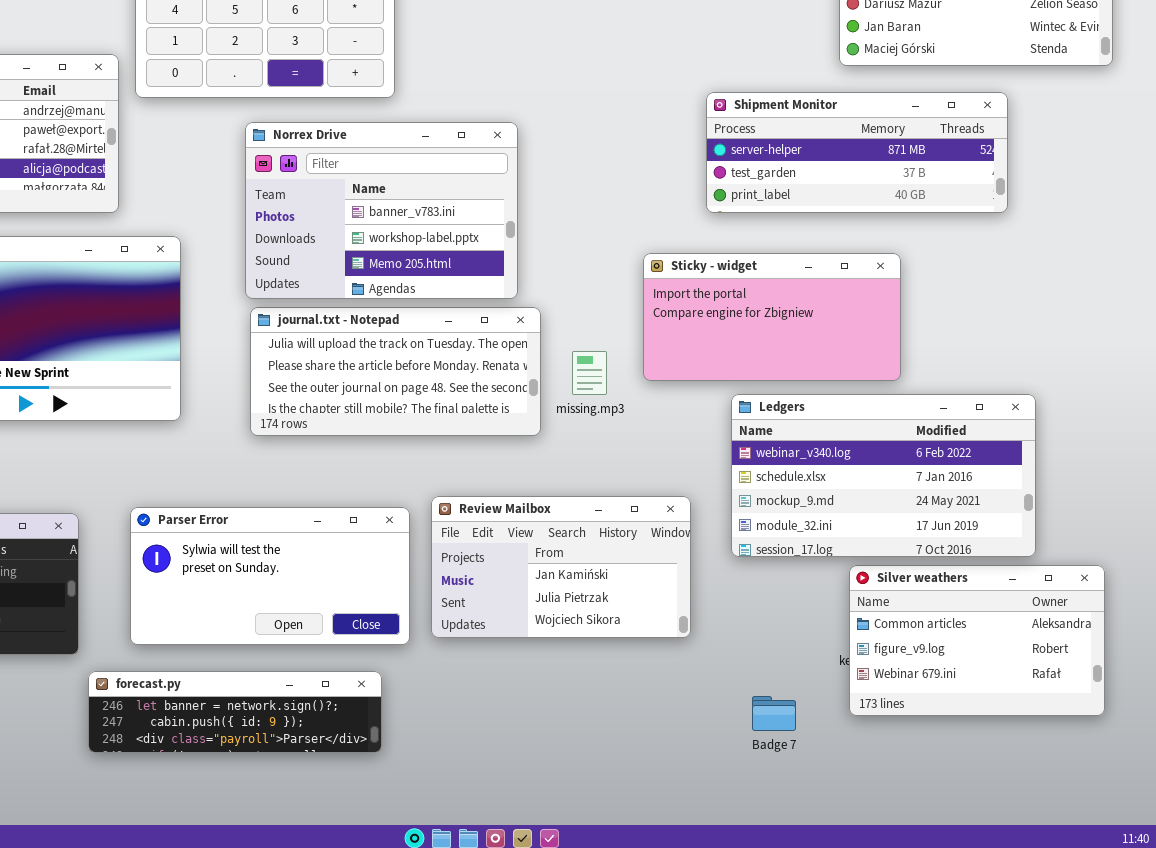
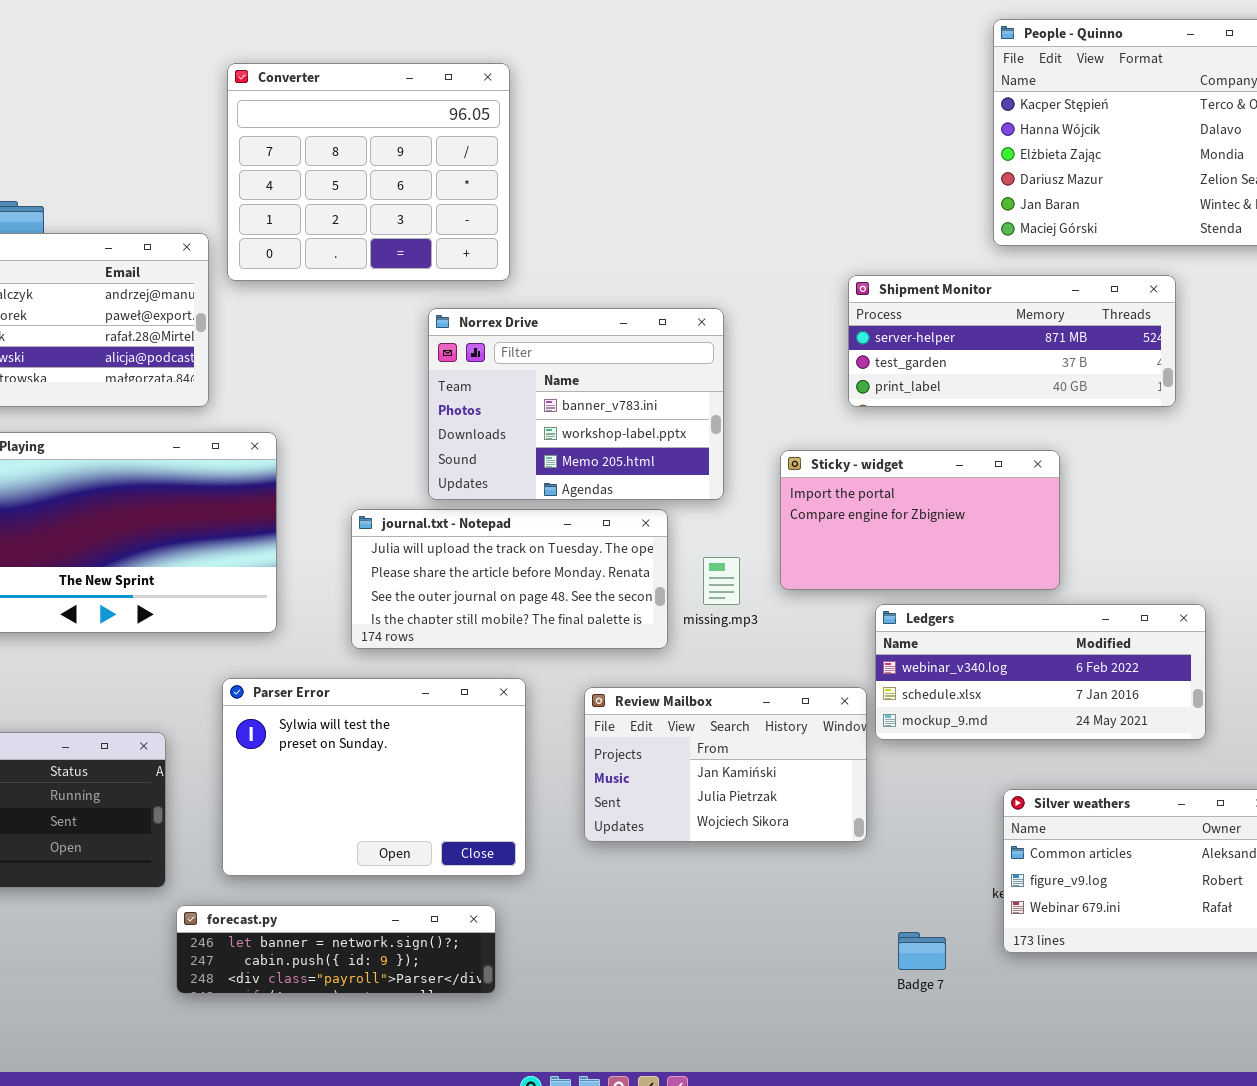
Norrex Drive: [245,122,518,299] -> [428,308,724,500], moved
Ledgers: [731,394,1036,557] -> [875,604,1206,740], resized
Review Mailbox: [431,496,691,638] -> [584,687,867,842], moved
Parser Error: [130,507,410,645] -> [222,678,526,876], resized

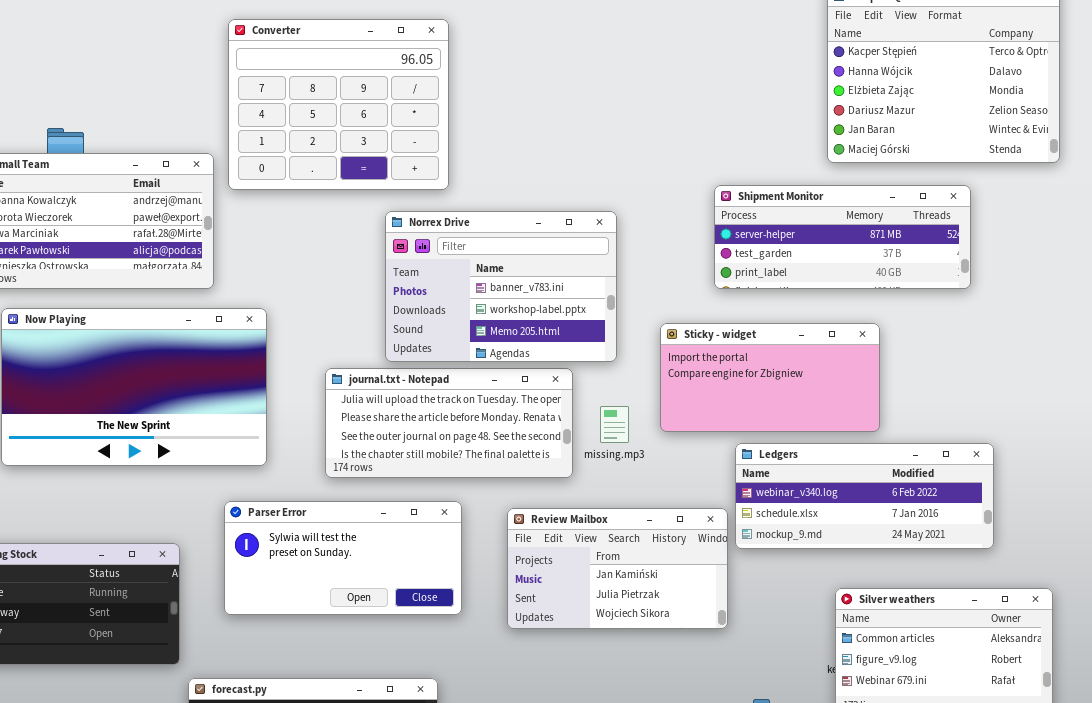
Parser Error: [222,678,526,876] -> [224,501,462,615], resized

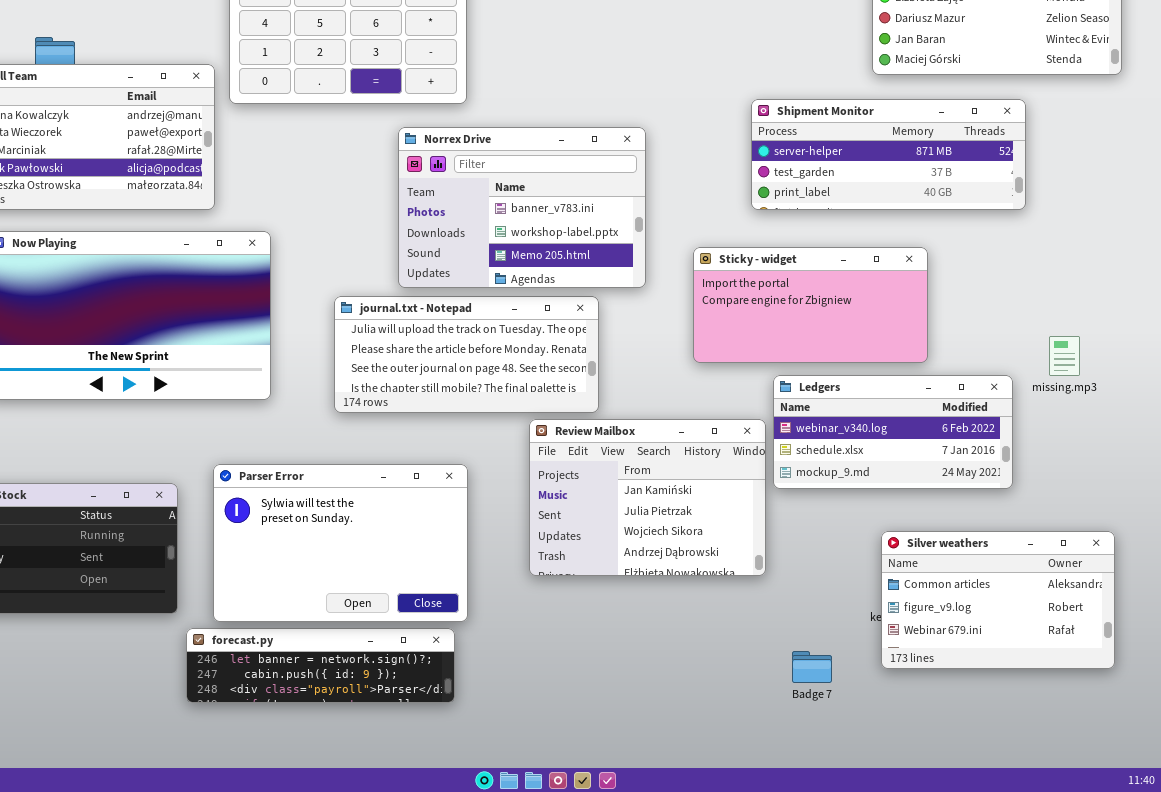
missing.mp3: [600,406,629,443] -> [1049,336,1080,376], moved
Ledgers: [735,443,994,549] -> [773,375,1013,489], resized
Parser Error: [224,501,462,615] -> [213,464,468,622], moved, resized
Review Mailbox: [507,508,728,629] -> [529,419,766,576], resized

